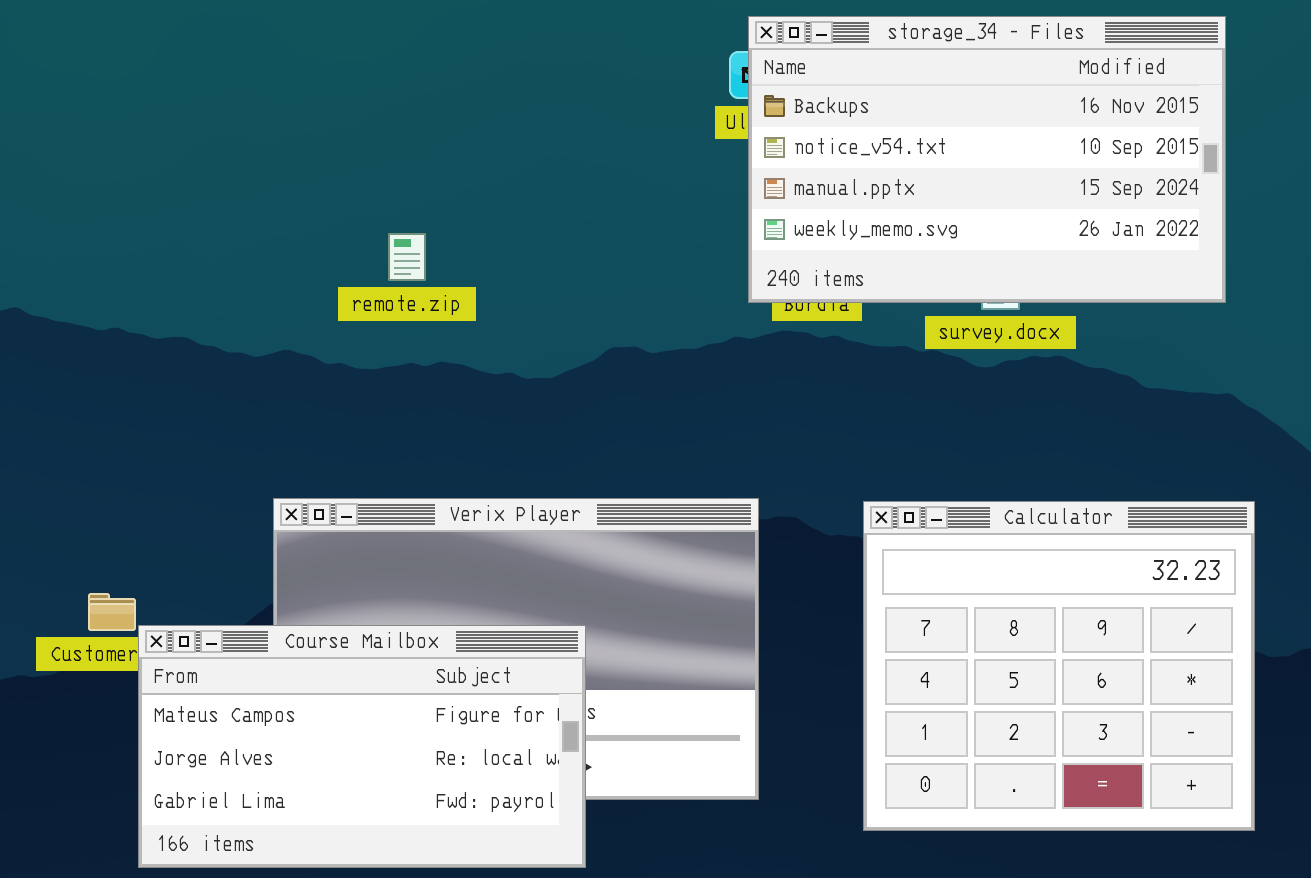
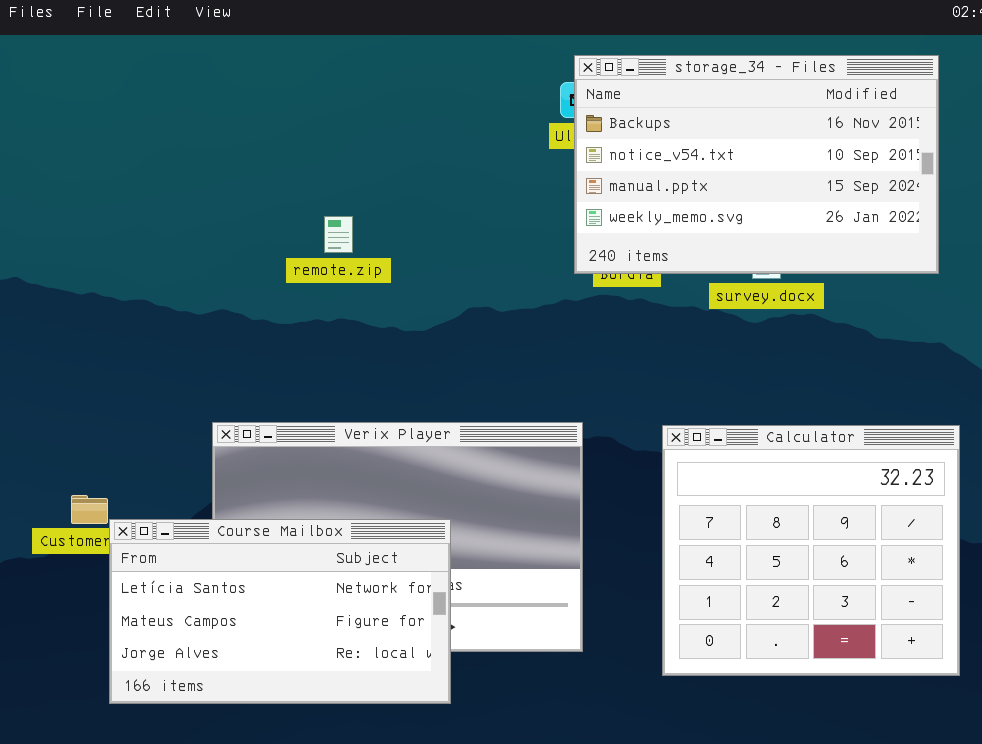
remote.zip: [388,233,426,281] -> [324,216,353,253], moved
Course Mailbox: [138,625,586,868] -> [109,519,451,704], scrolled up 1 row

